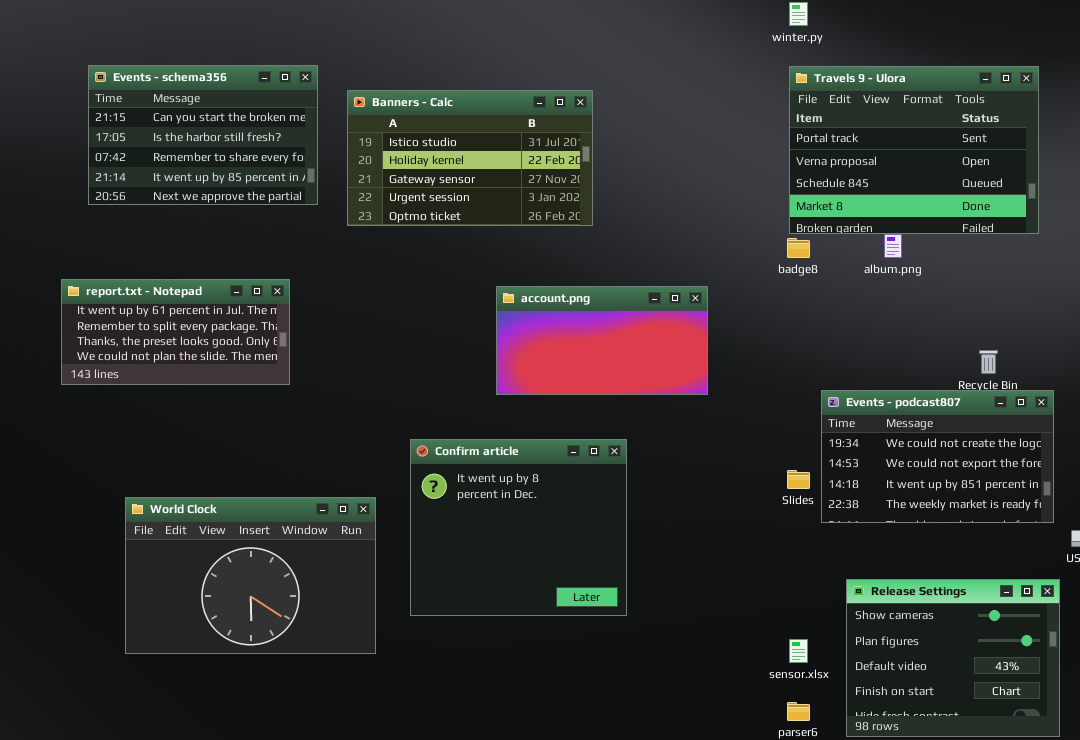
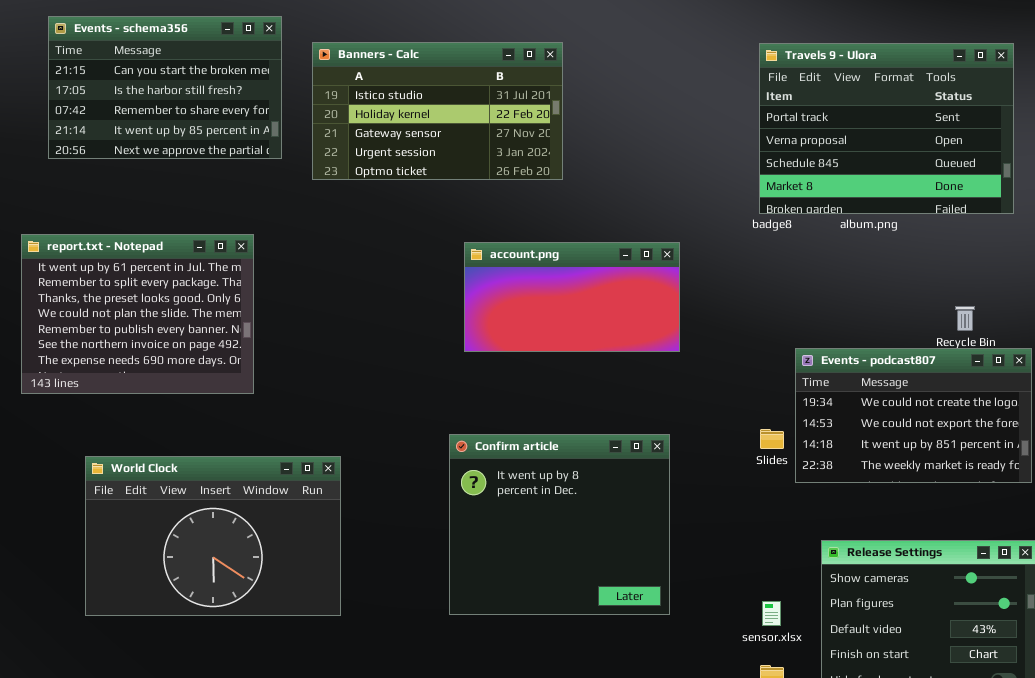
Travels 9 - Ulora: [789,66,1039,234] -> [759,43,1014,214], moved
report.txt - Notepad: [61,279,290,385] -> [21,234,254,394], resized
Confirm article: [410,439,627,616] -> [449,434,670,615], moved

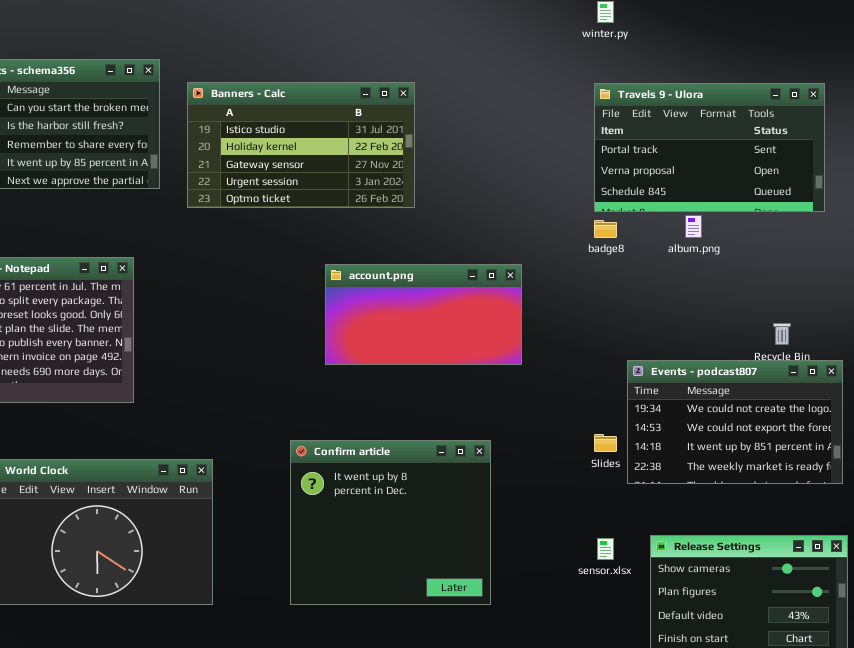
Travels 9 - Ulora: [759,43,1014,214] -> [594,83,825,212], resized
Confirm article: [449,434,670,615] -> [290,440,491,605], moved
sensor.xlsx: [762,601,781,626] -> [597,538,614,560], moved

